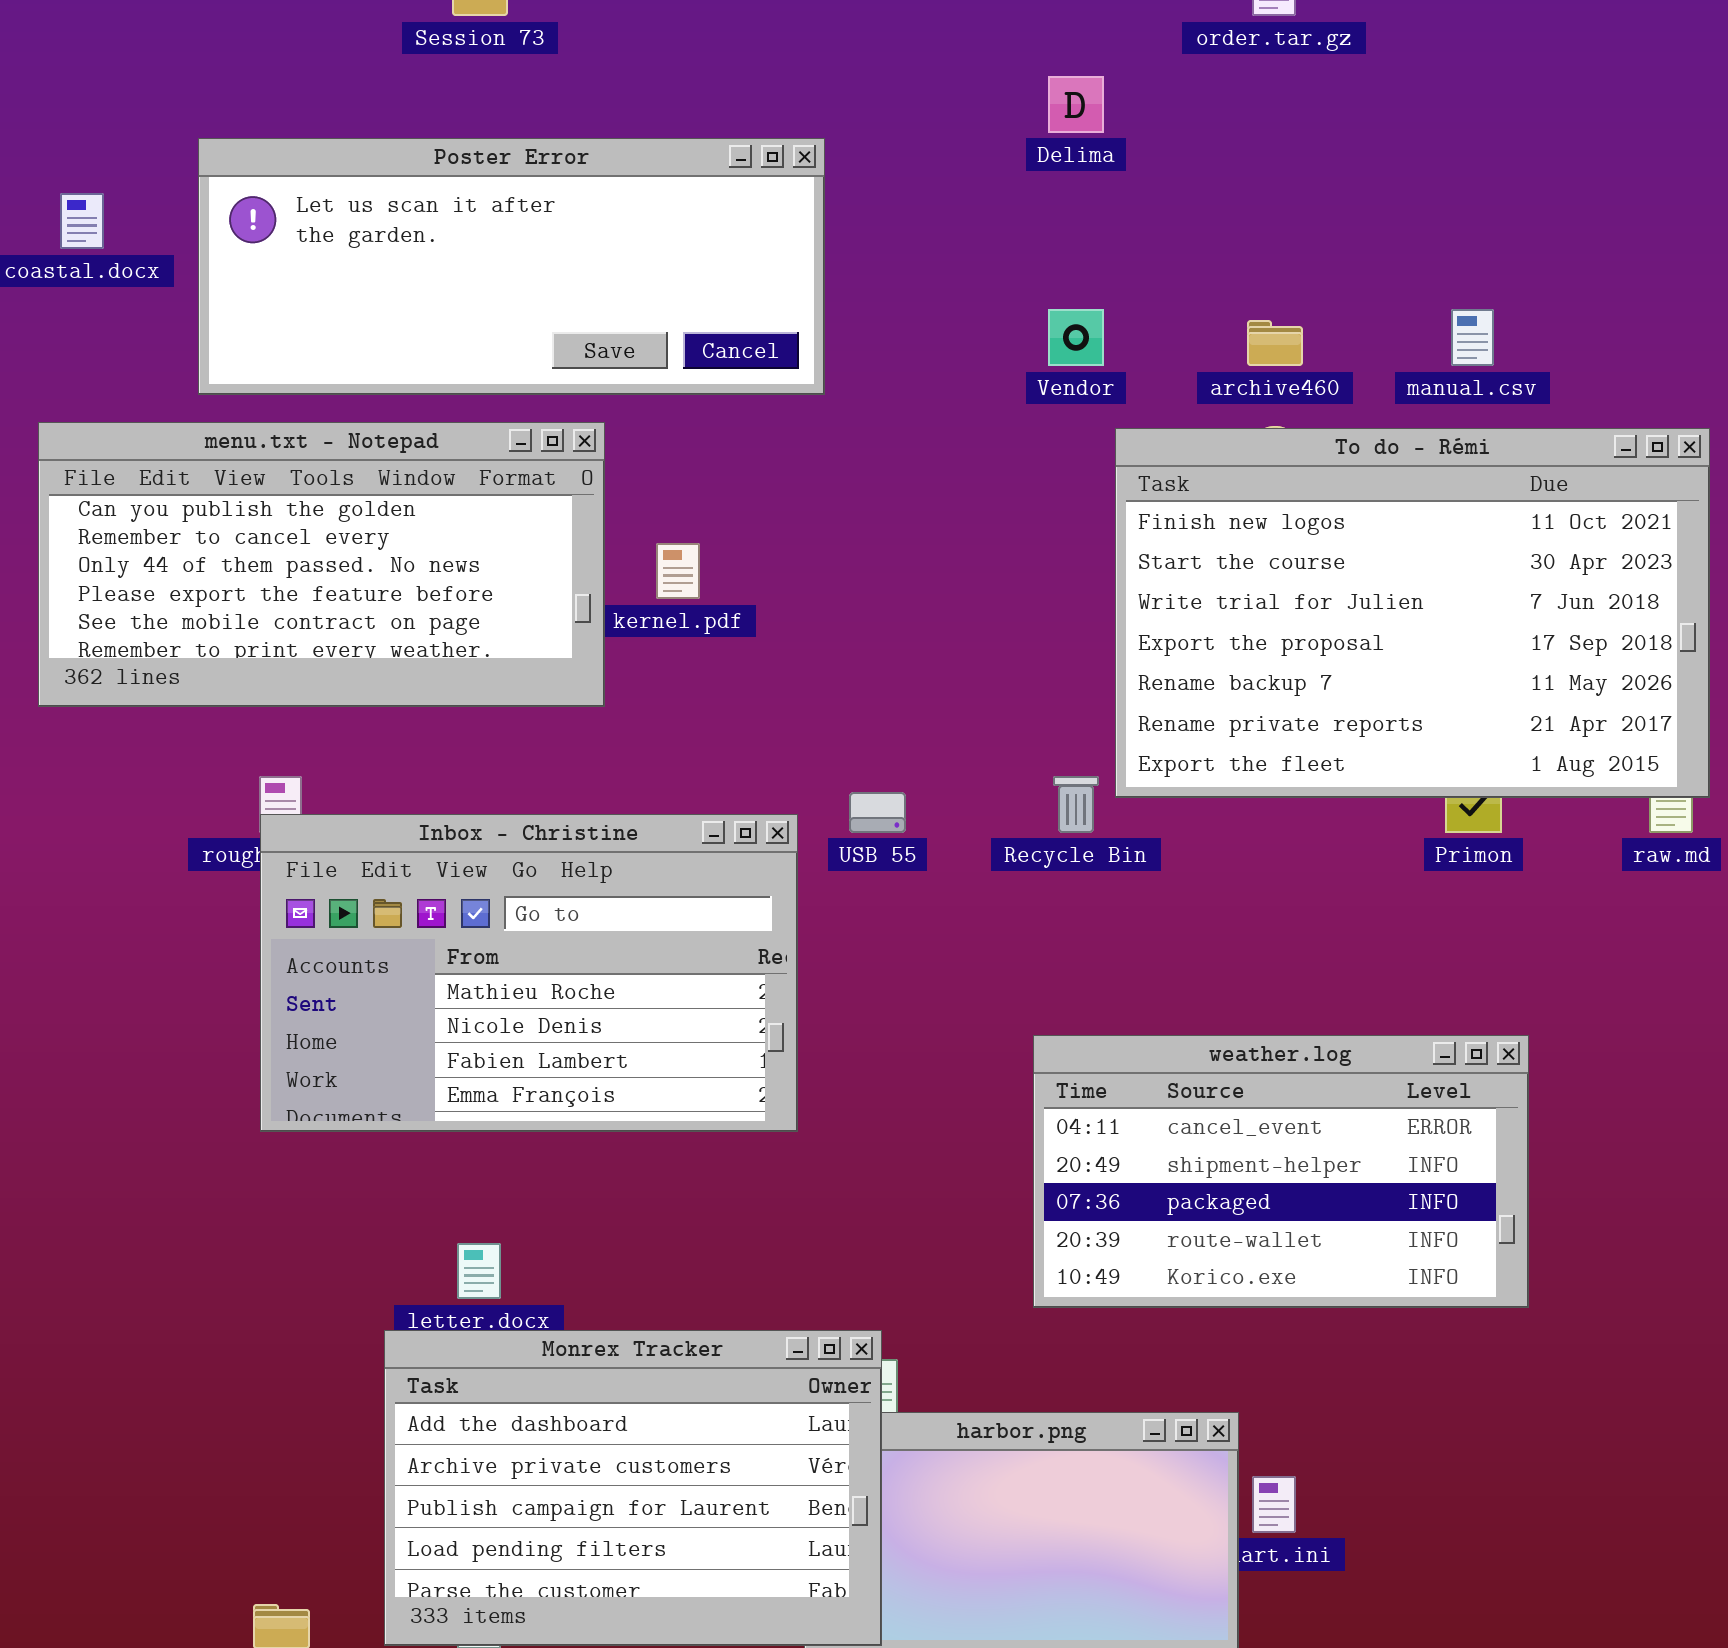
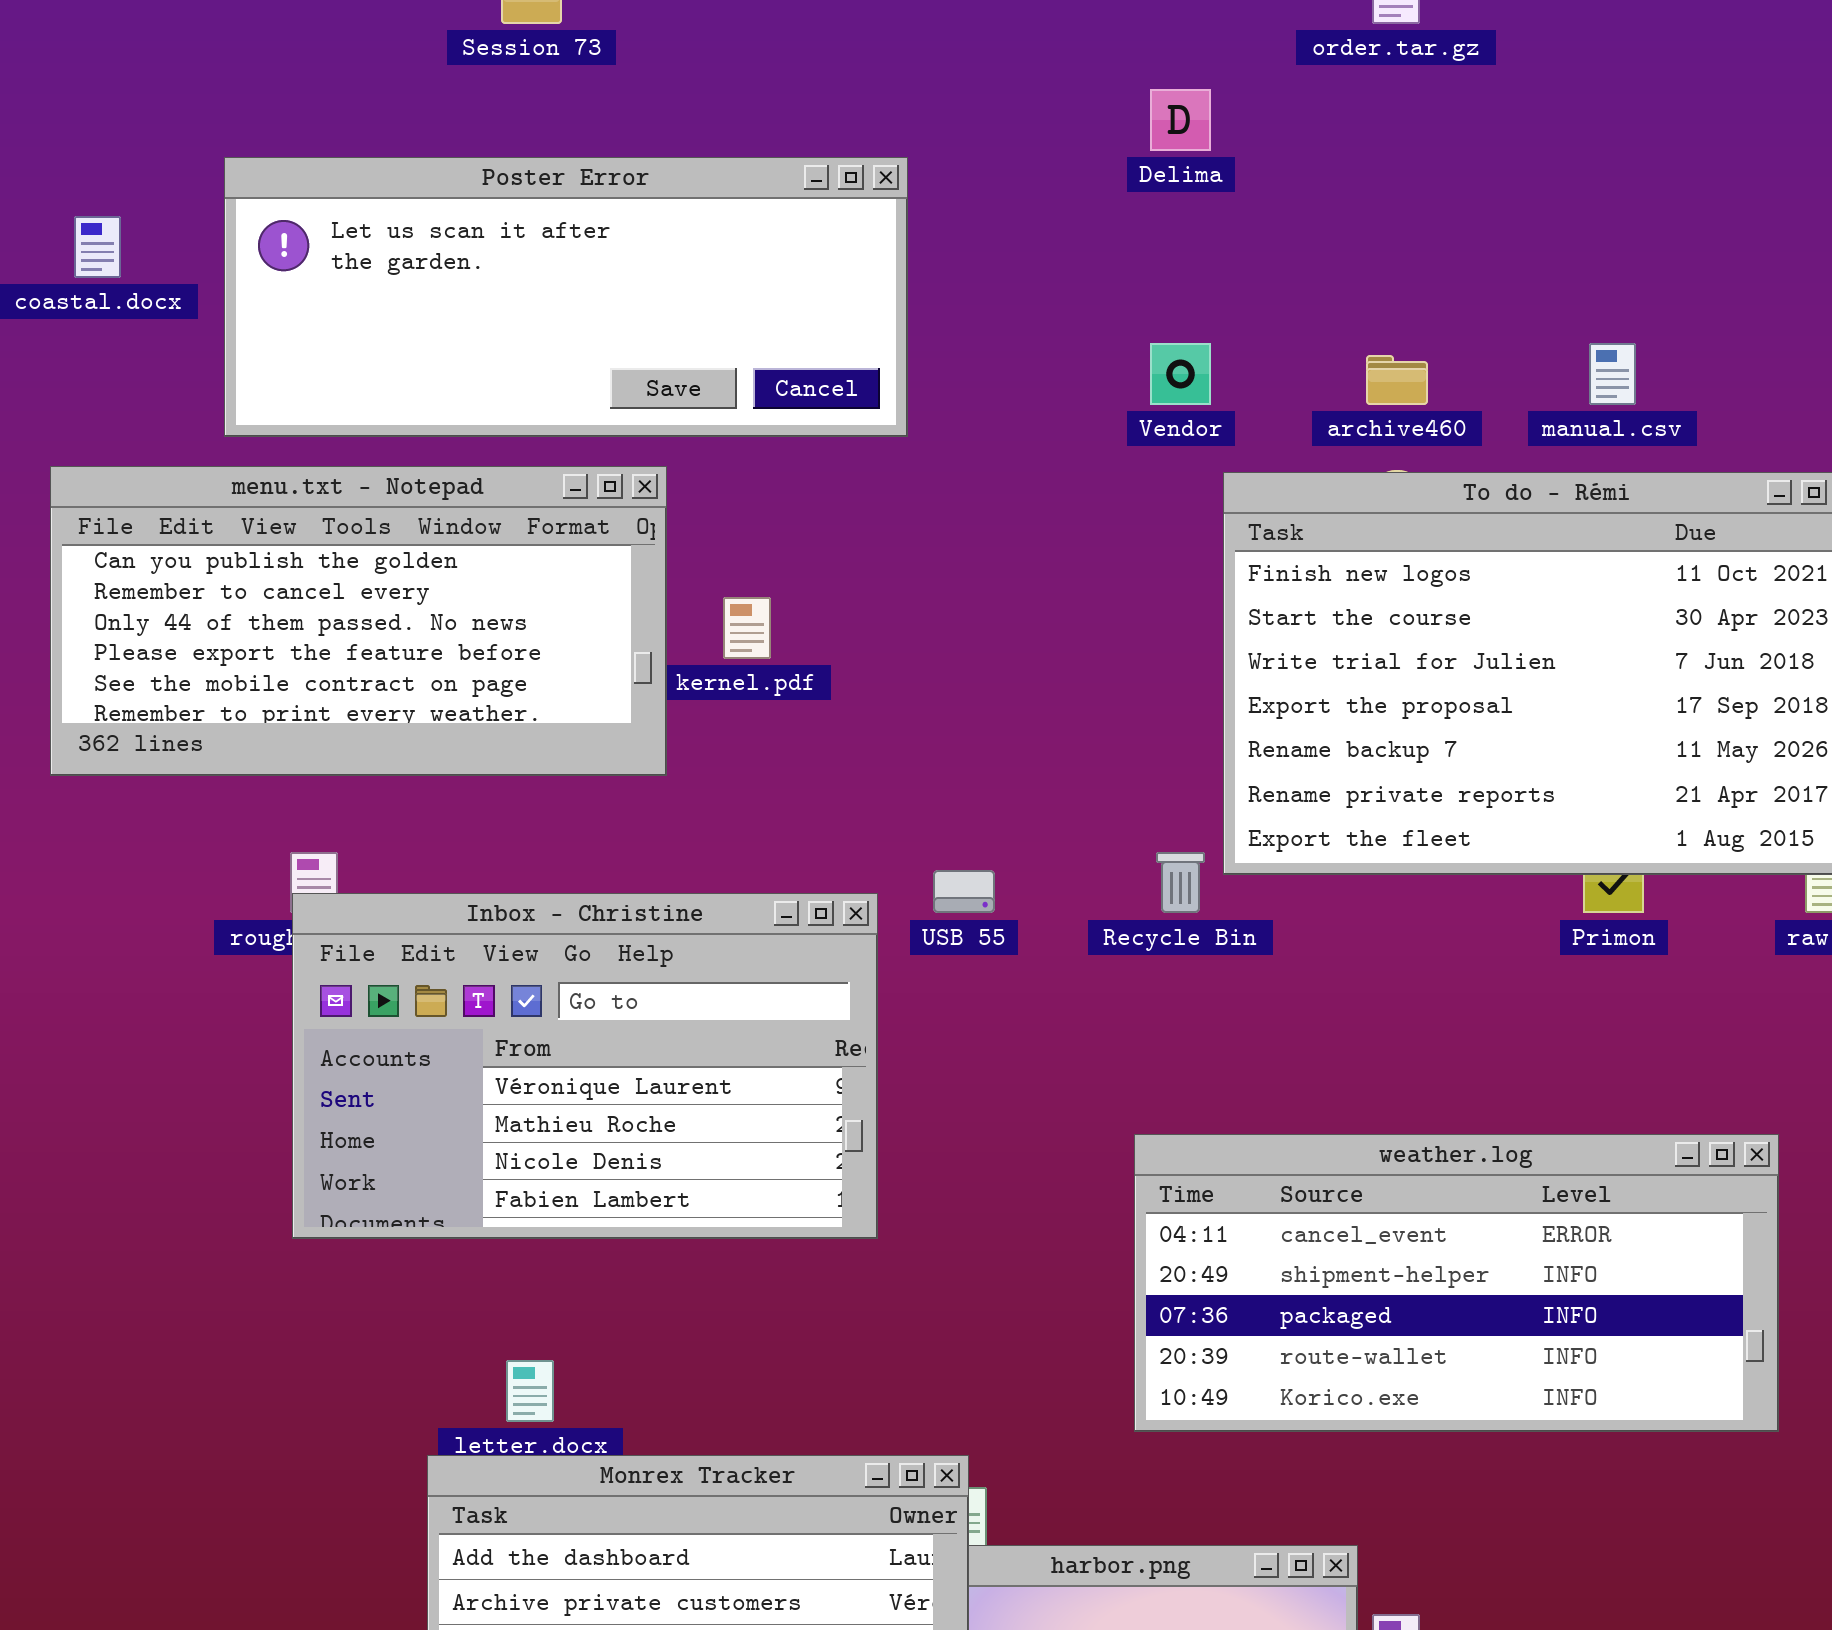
Inbox - Christine: [260,814,798,1132] -> [292,893,878,1239], scrolled up 1 row
weather.log: [1033,1035,1529,1308] -> [1134,1134,1779,1432], resized

